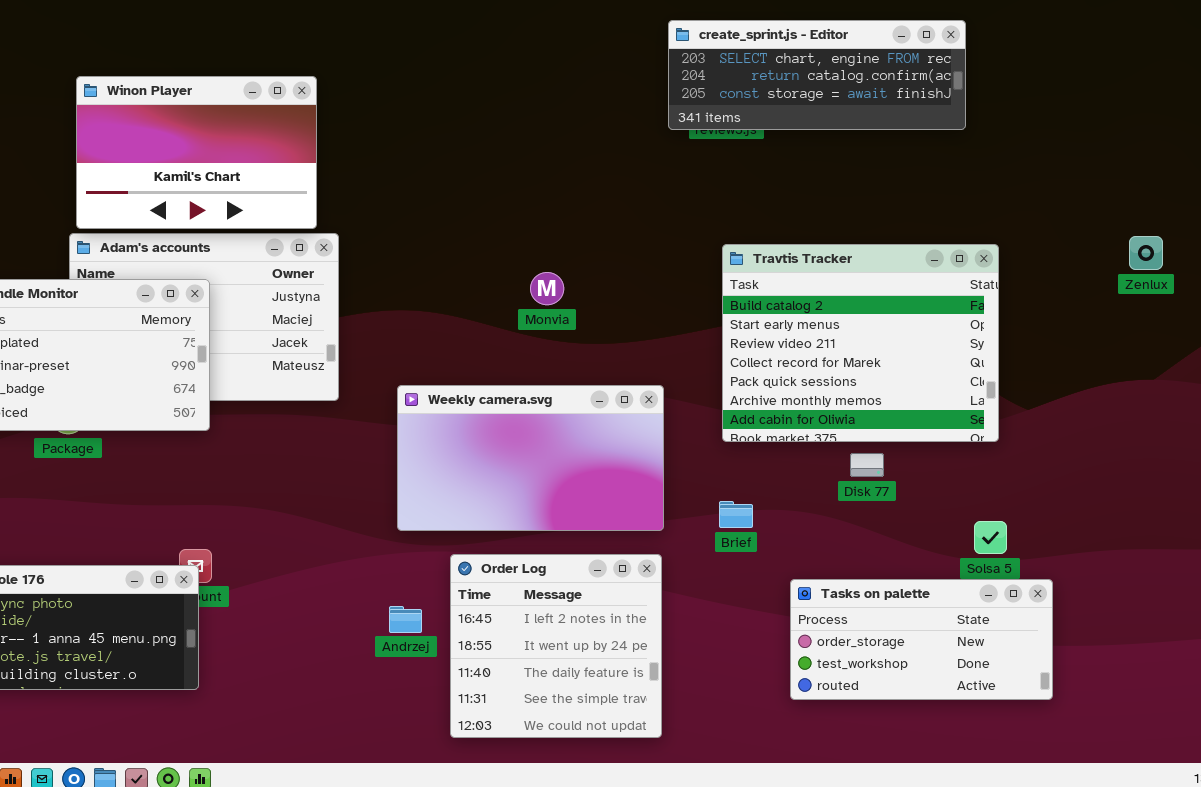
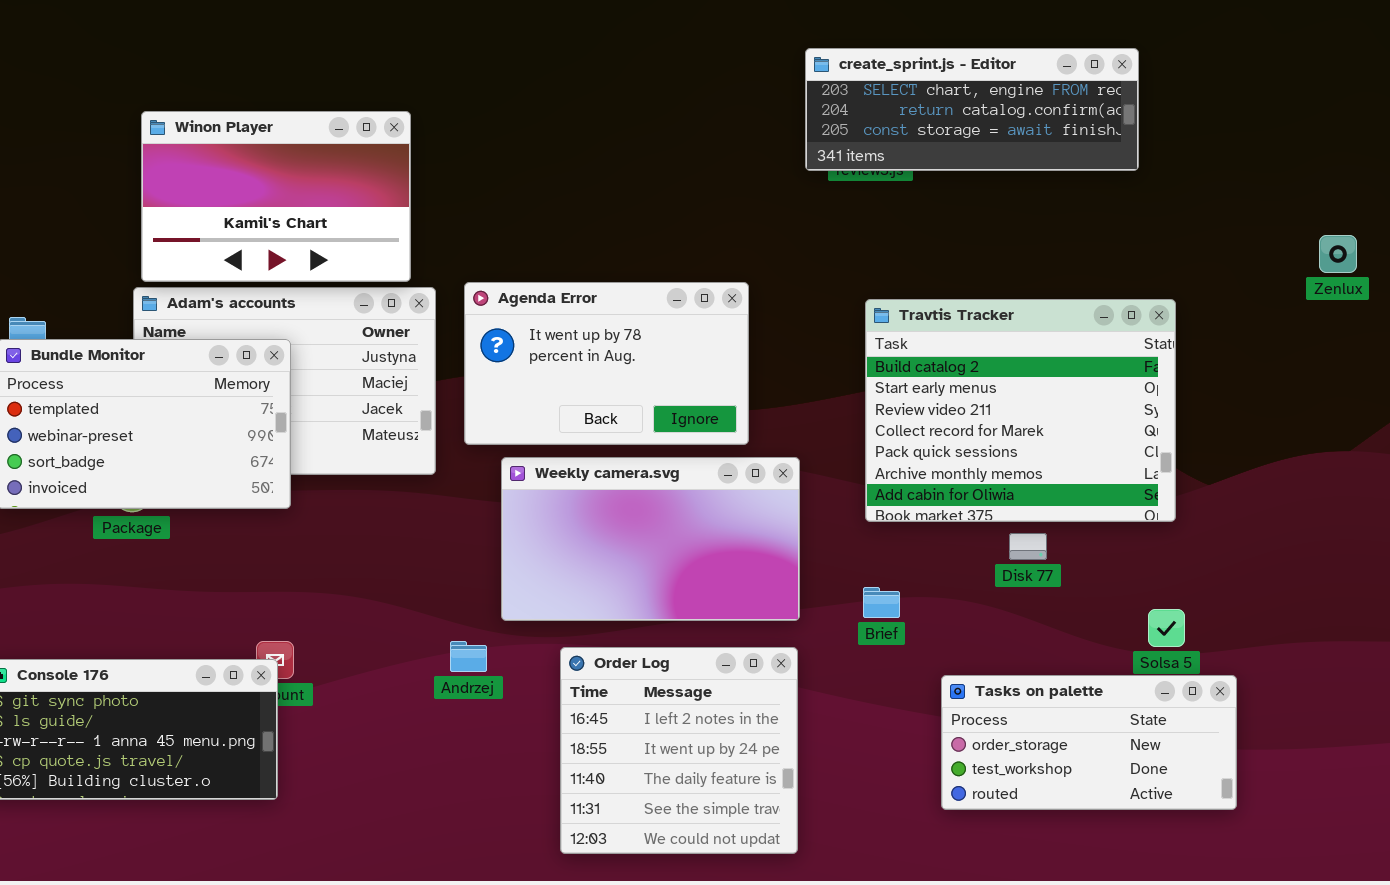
Agenda Error: none -> [464,282,749,445], opened
Zenlux: [1129,236,1163,270] -> [1319,235,1357,273], moved
Andrzej: [389,606,422,633] -> [450,641,487,672], moved

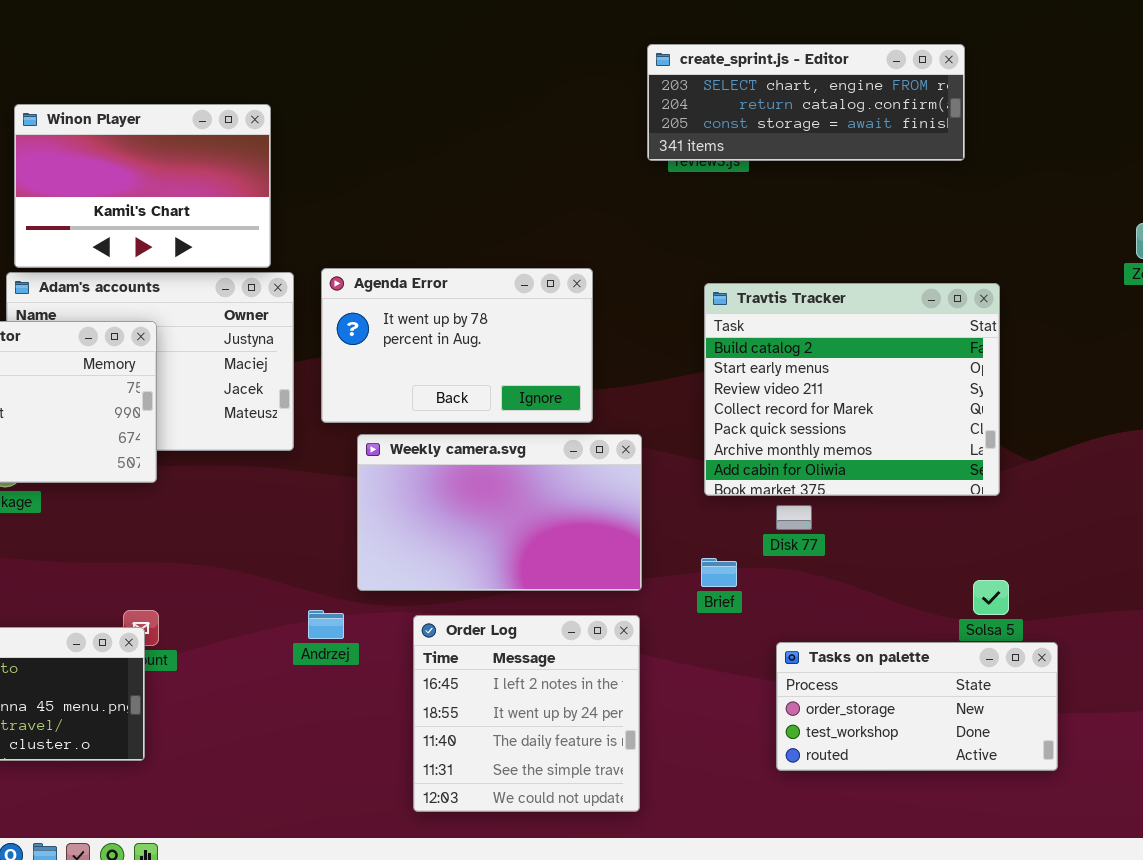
Disk 77: [1009,533,1047,560] -> [776,505,812,530], moved

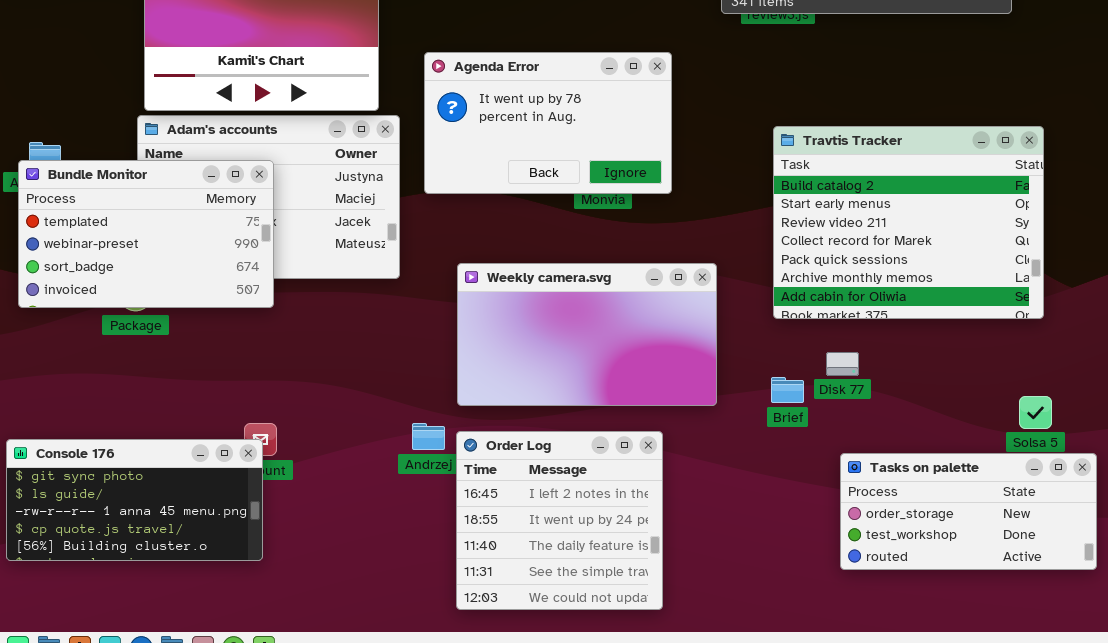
Agenda Error: [321,268,593,423] -> [424,52,672,194], moved
Disk 77: [776,505,812,530] -> [826,352,859,376], moved
Order Log: [413,615,640,812] -> [456,431,663,610], moved

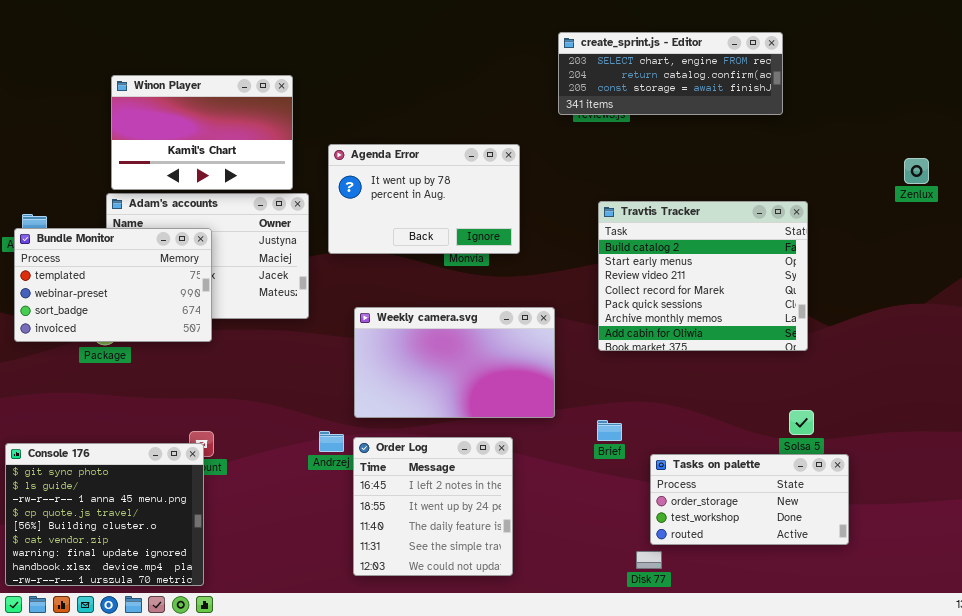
Disk 77: [826,352,859,376] -> [636,551,662,569], moved
Brief: [771,377,804,403] -> [597,420,622,441], moved
Console 176: [6,439,263,561] -> [5,443,204,586], resized

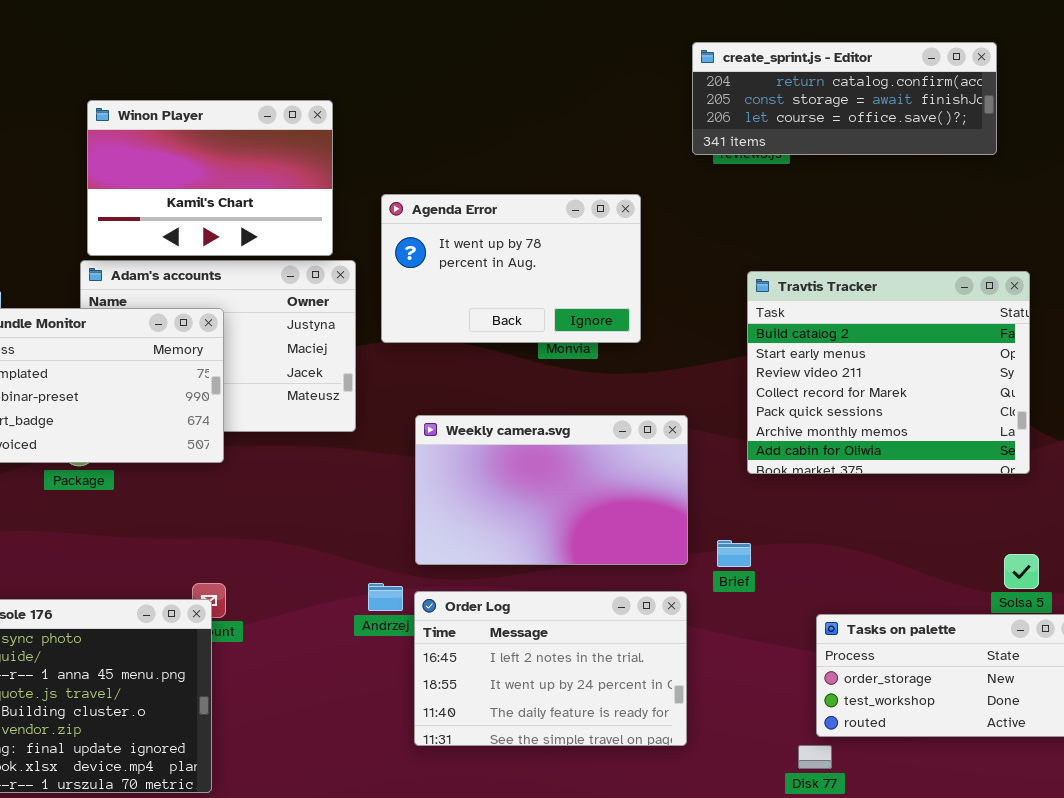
create_sprint.js - Editor: [558,32,783,115] -> [692,42,997,155], scrolled down 1 row
Brief: [597,420,622,441] -> [717,540,751,567], moved
Order Log: [353,437,513,576] -> [414,591,687,746], resized

